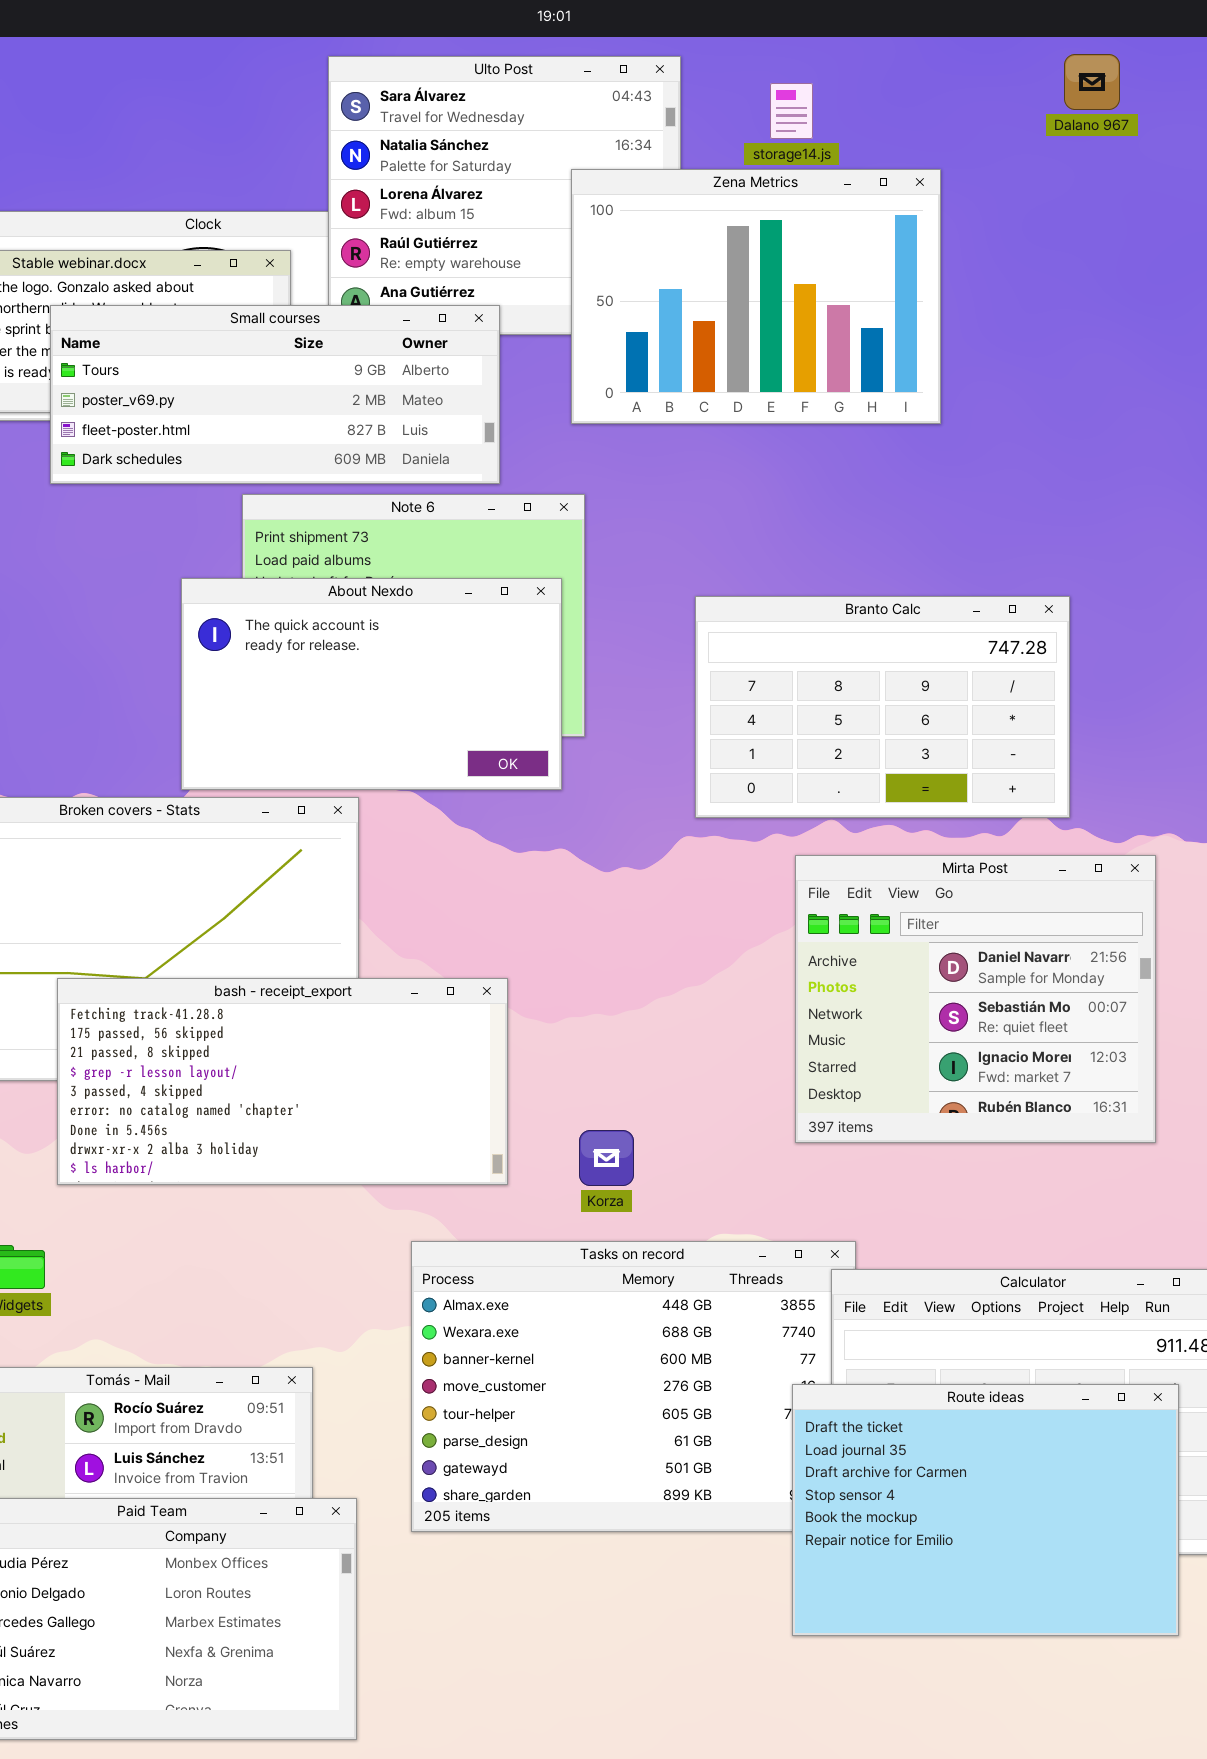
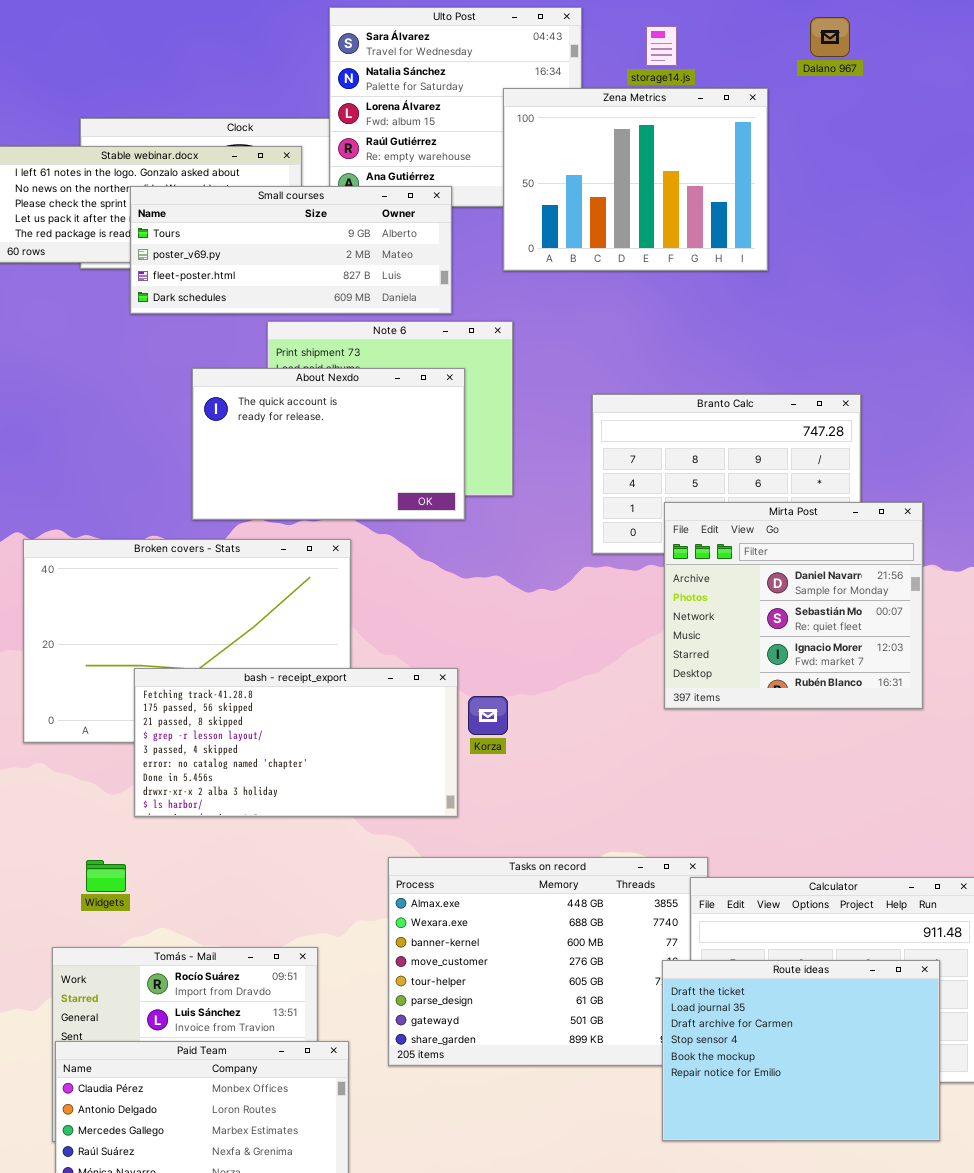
Dalano 967: [1064,54,1120,110] -> [810,17,850,57], moved
About Nexdo: [181,578,562,790] -> [192,368,465,520], moved
Mirta Post: [795,855,1156,1143] -> [664,502,923,709], moved
Korza: [579,1130,634,1186] -> [468,696,508,735], moved

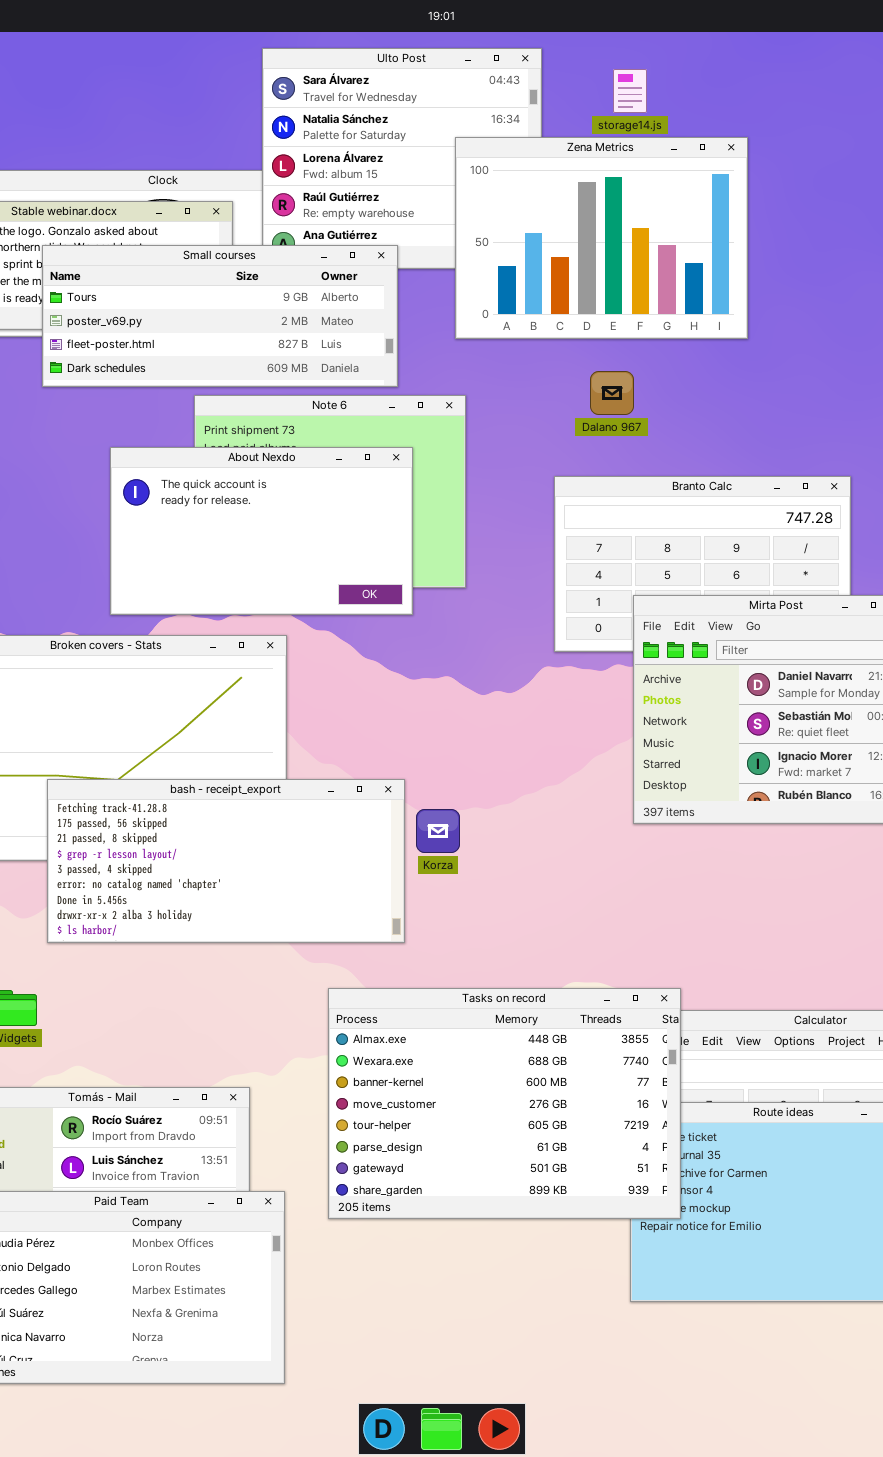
Dalano 967: [810,17,850,57] -> [590,371,634,415], moved
Tasks on record: [388,857,708,1066] -> [328,988,681,1219], raised

